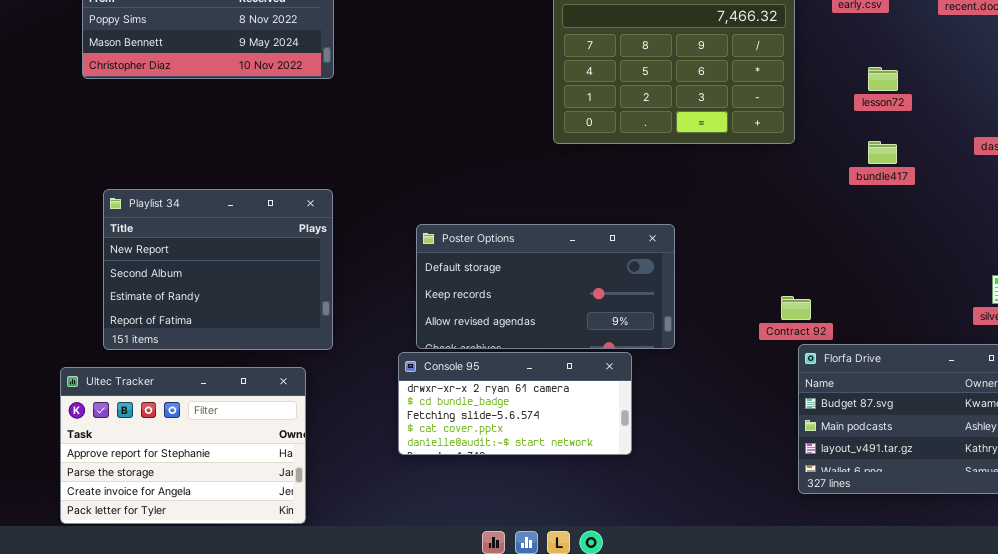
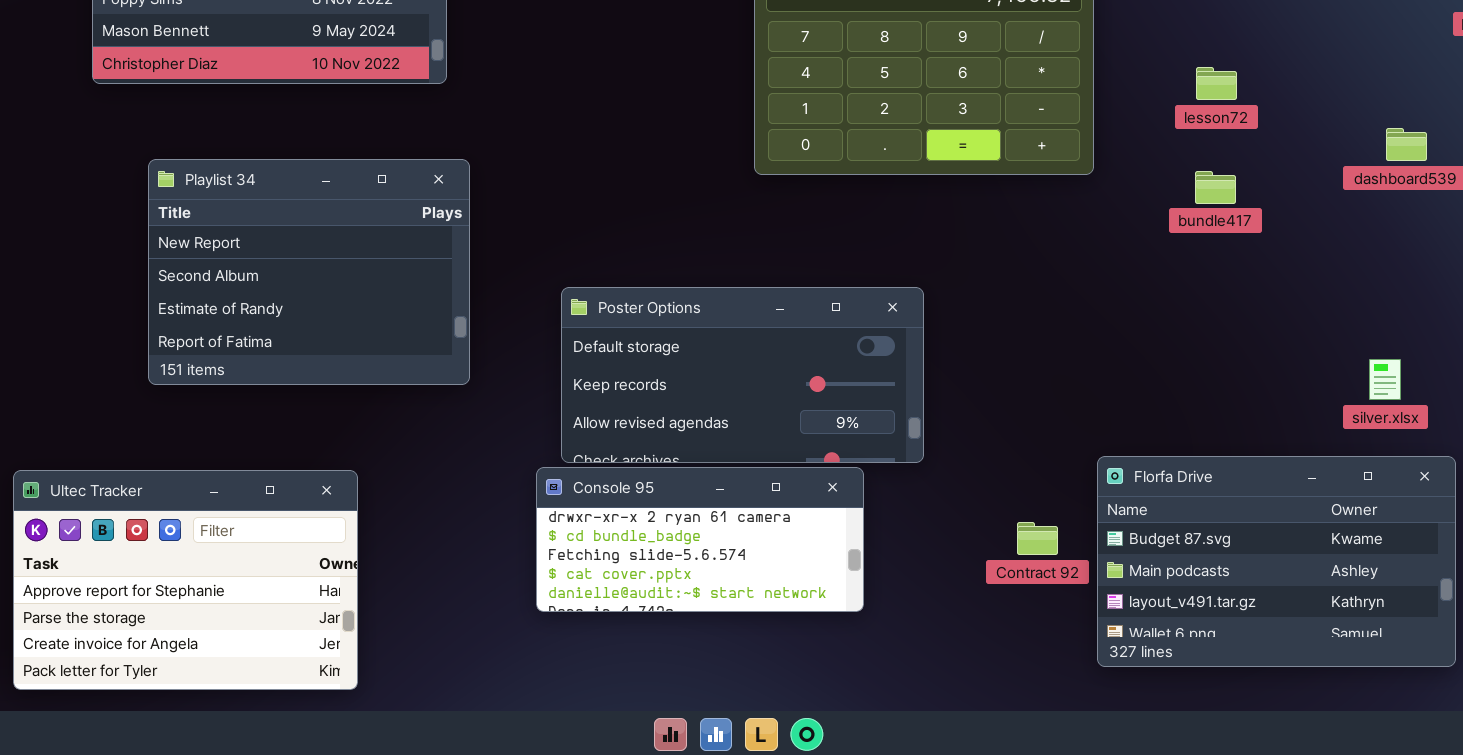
Playlist 34: [103,189,333,350] -> [148,159,470,385], moved
Contract 92: [781,296,811,320] -> [1017,522,1058,555], moved
Ultec Tracker: [60,367,306,524] -> [13,470,358,690], moved

